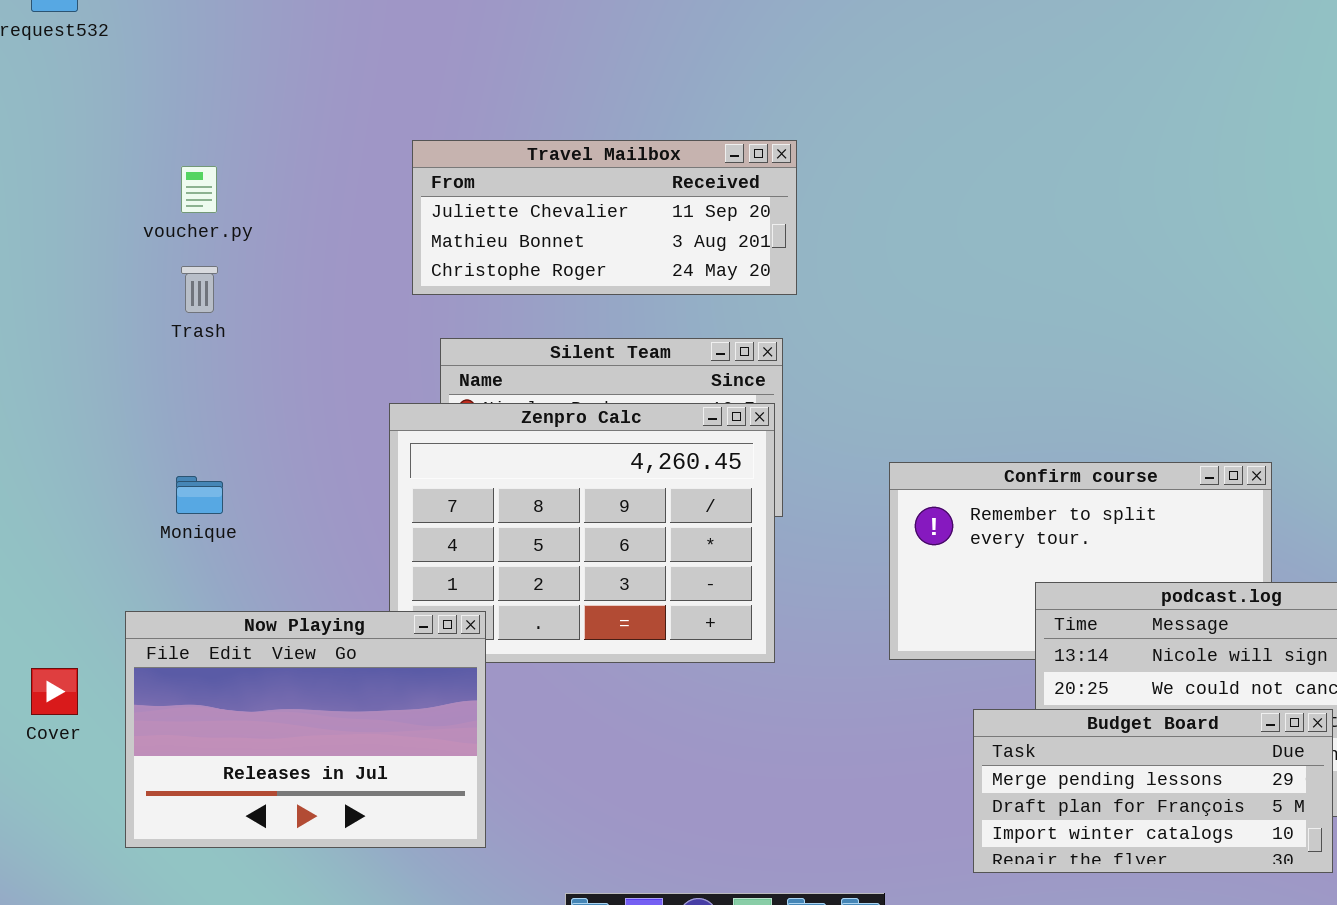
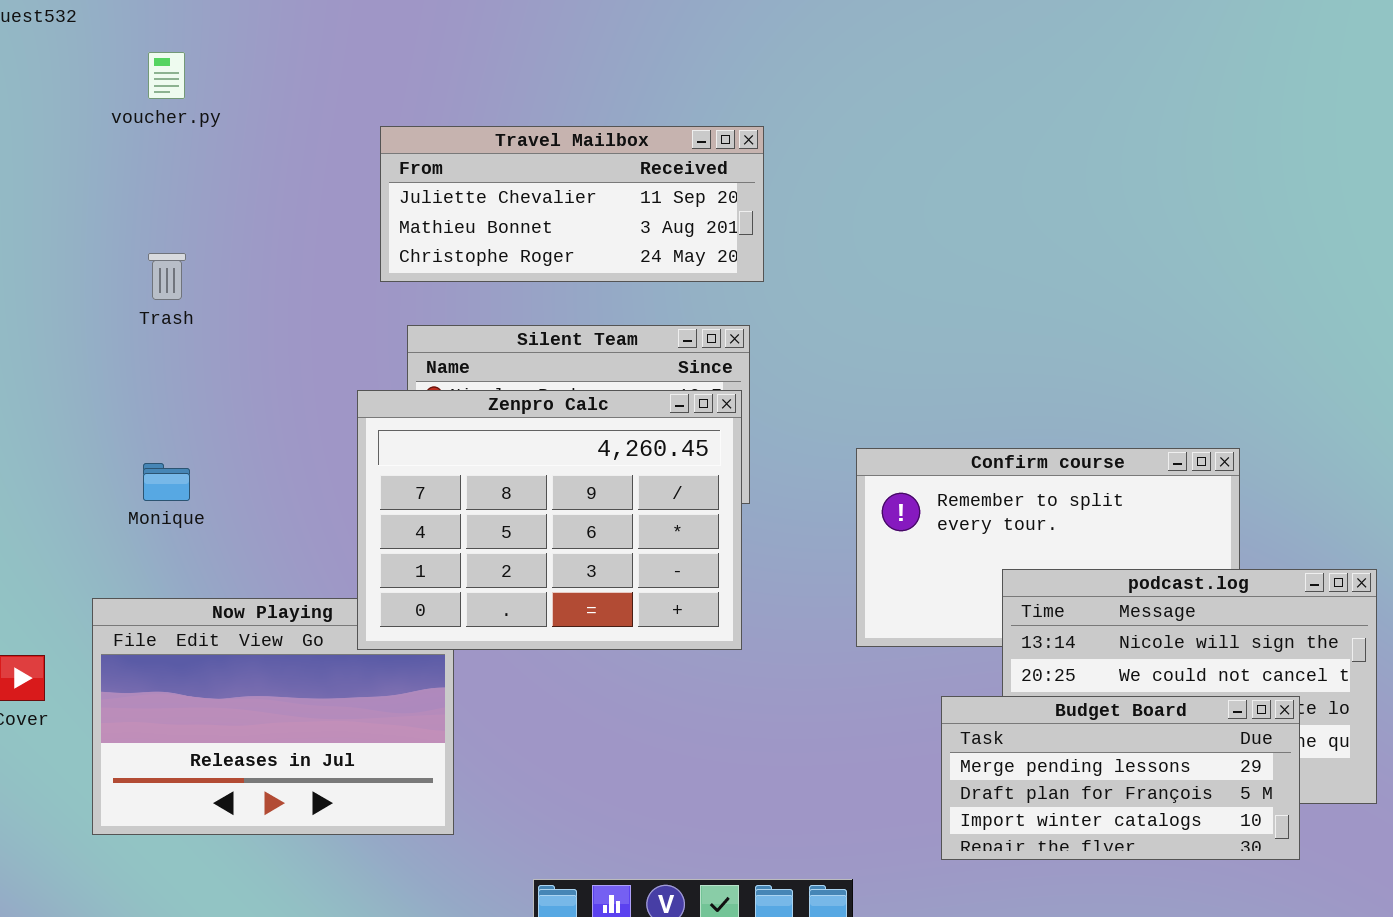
voucher.py: [181,166,217,213] -> [148,52,185,99], moved
Zenpro Calc: [389,403,775,663] -> [357,390,742,650], raised

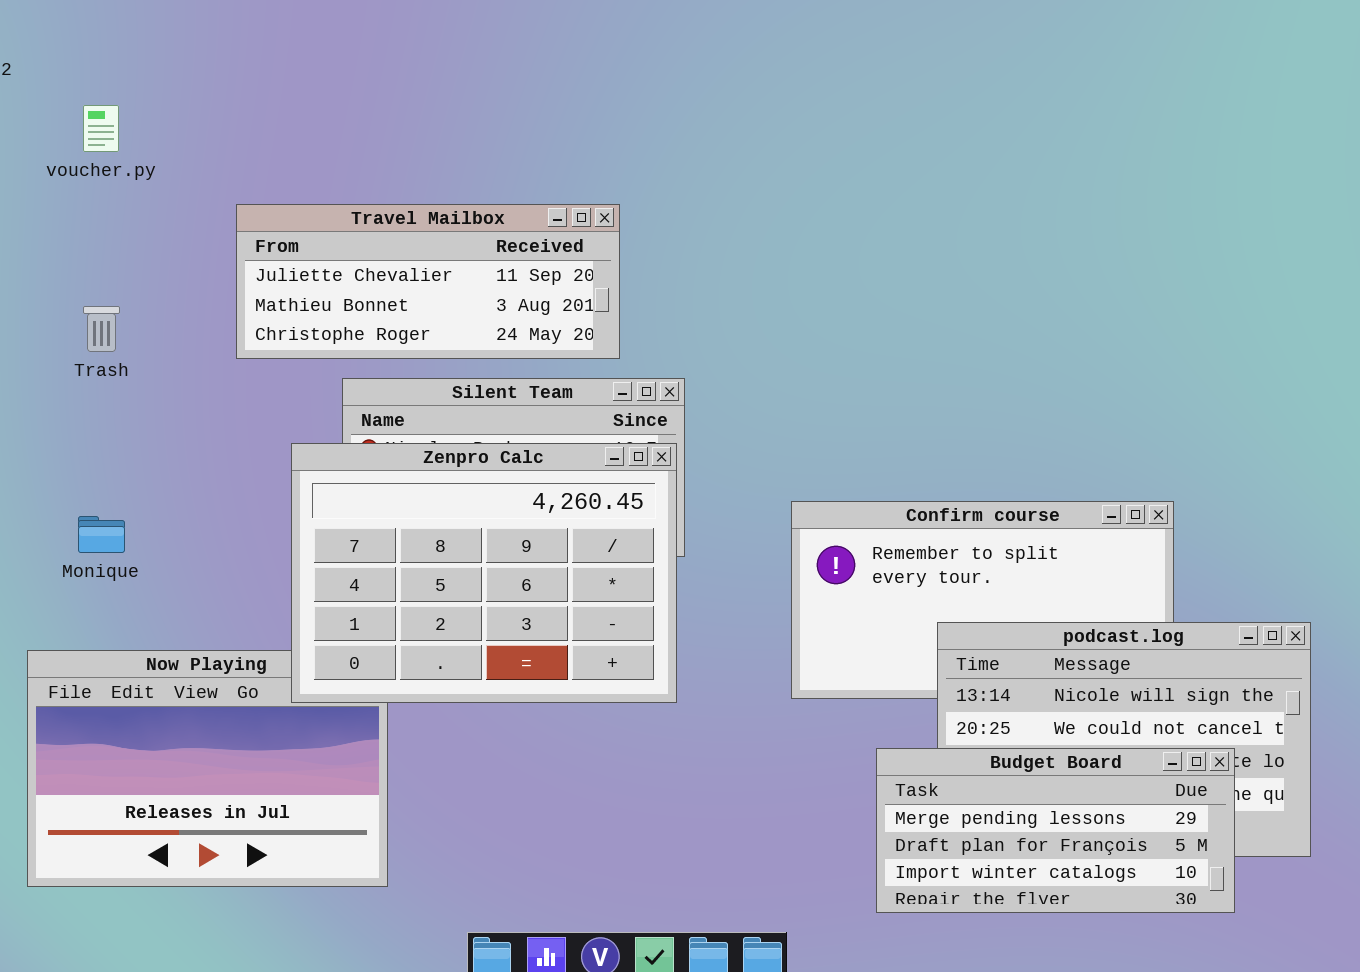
Travel Mailbox: [380,126,764,282] -> [236,204,620,359], moved

